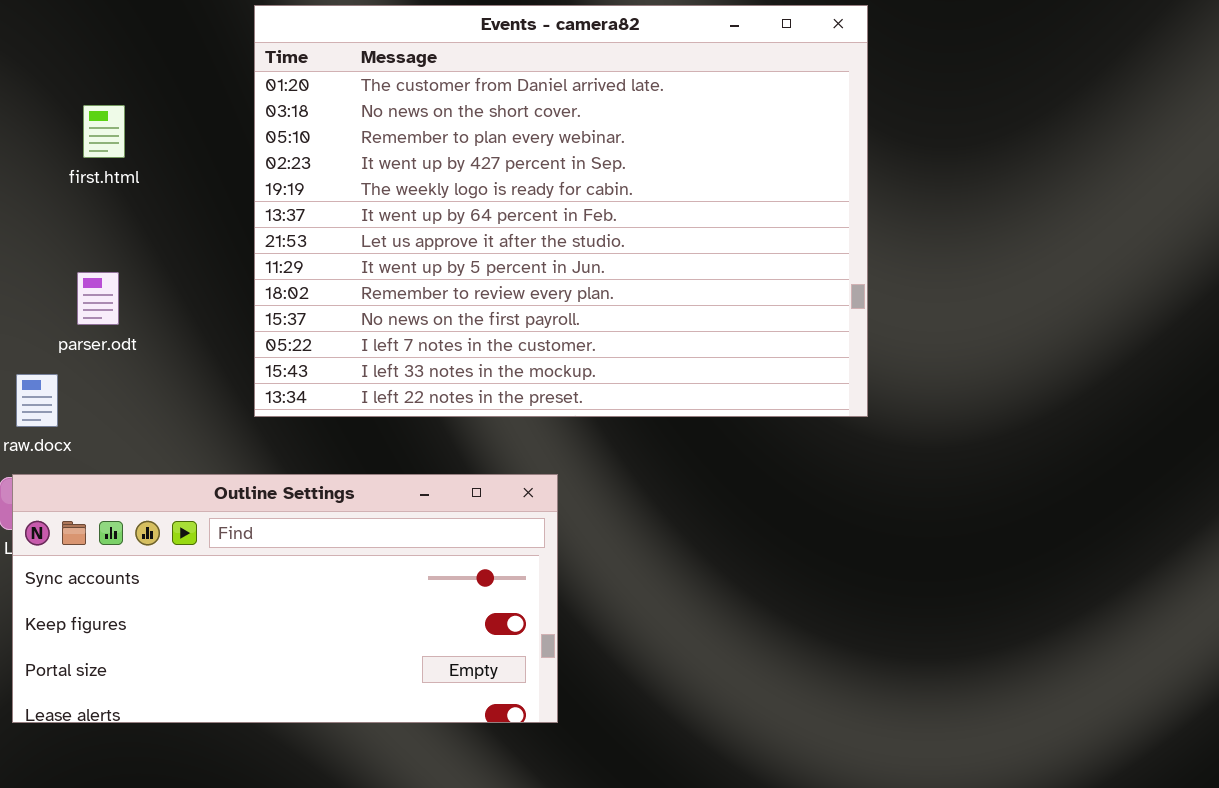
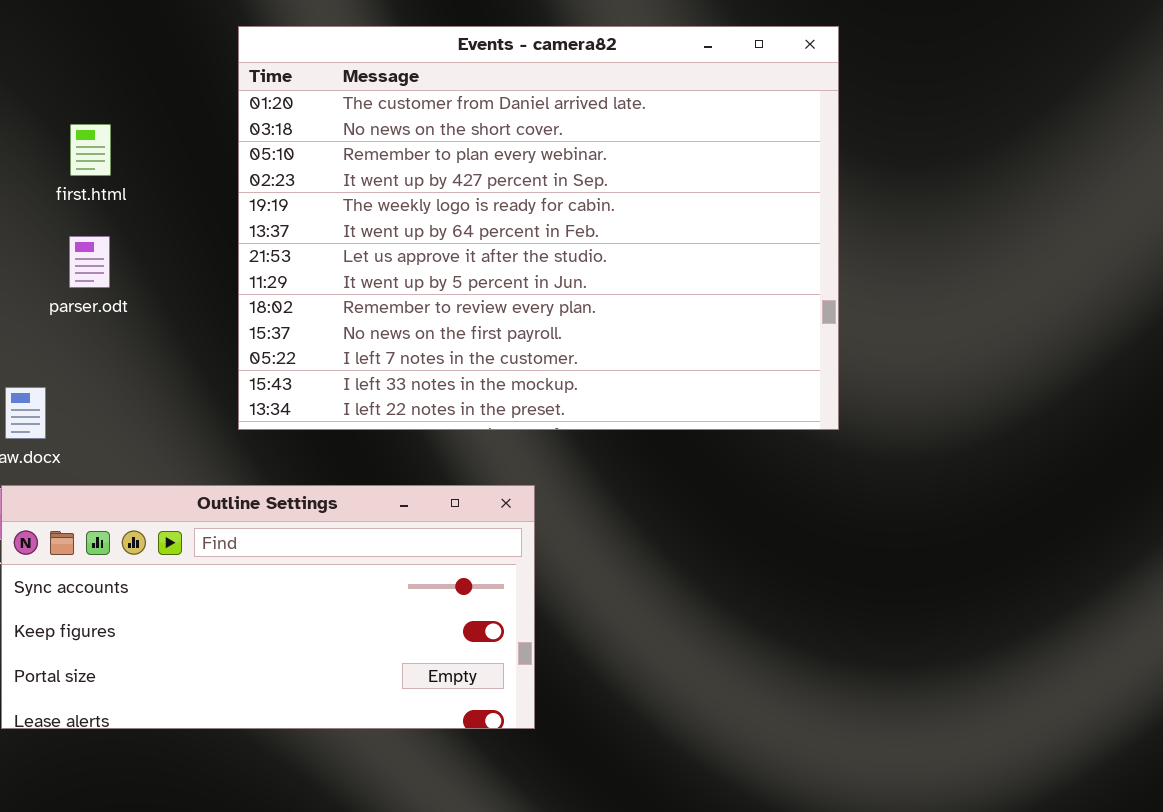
parser.odt: [77,272,119,325] -> [69,236,110,288], moved

